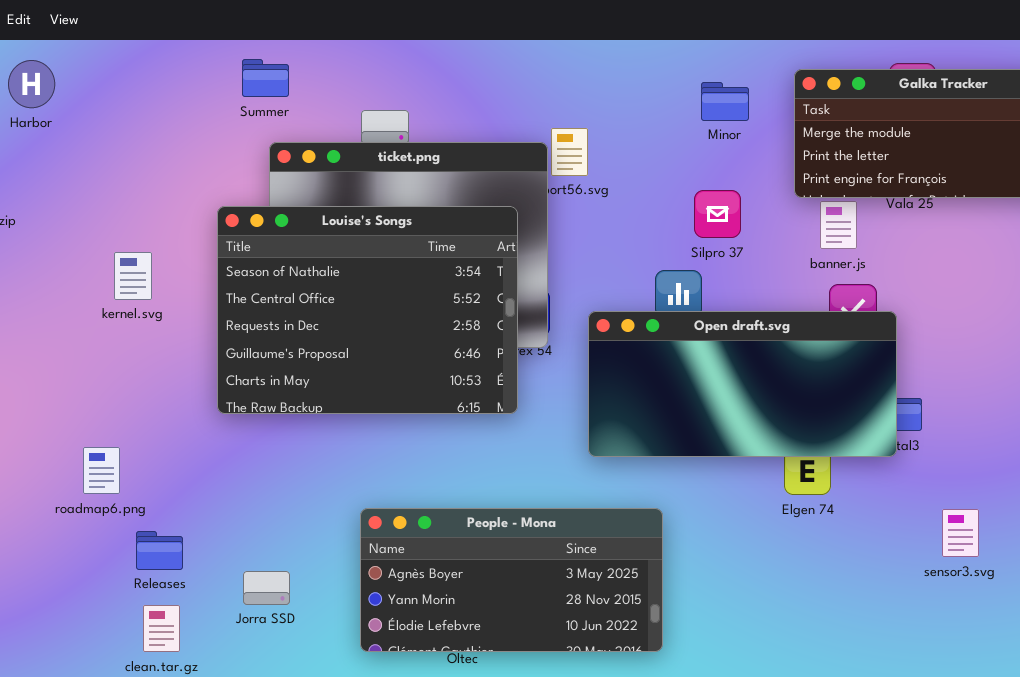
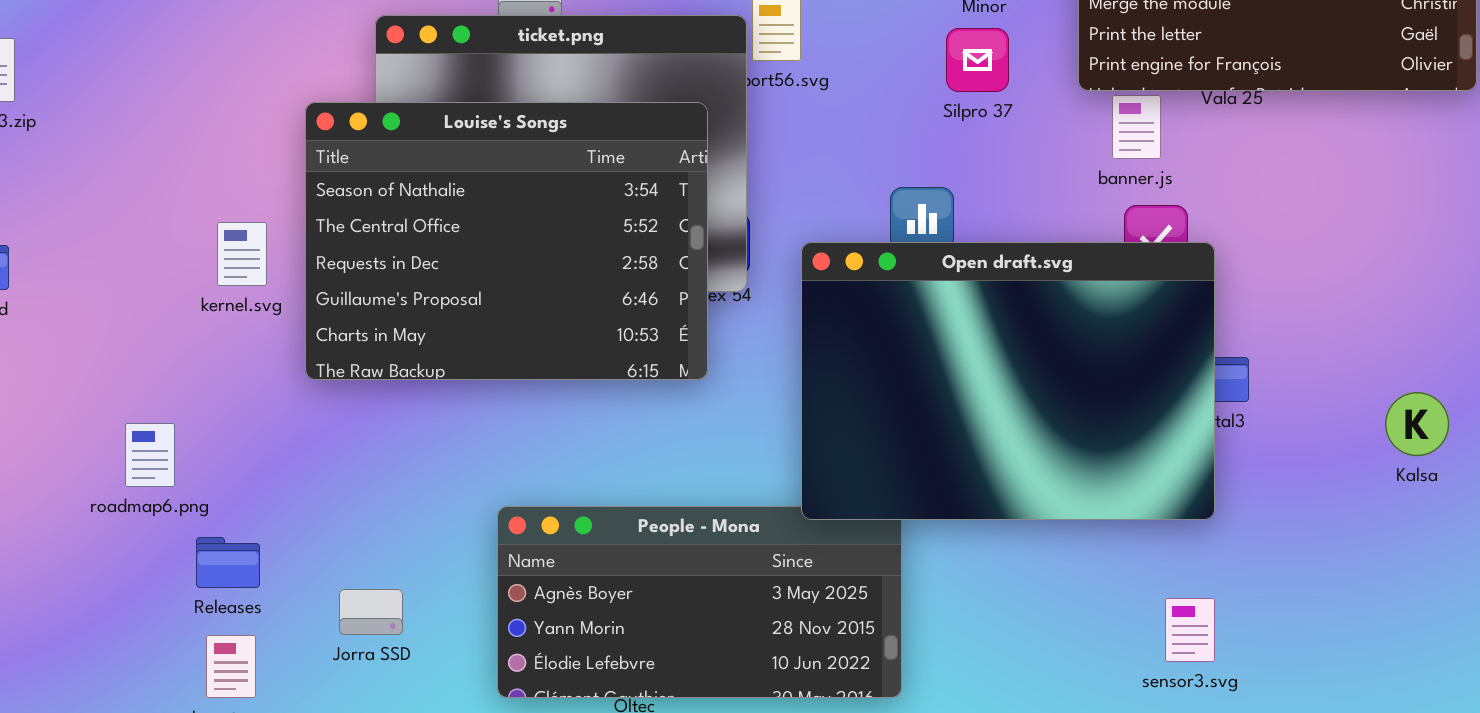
Silpro 37: [694,190,741,238] -> [946,28,1009,92], moved
kernel.svg: [114,252,152,300] -> [217,222,267,286], moved
Open draft.svg: [588,311,897,457] -> [801,242,1215,520], resized
sensor3.svg: [942,509,979,557] -> [1165,598,1215,662], moved

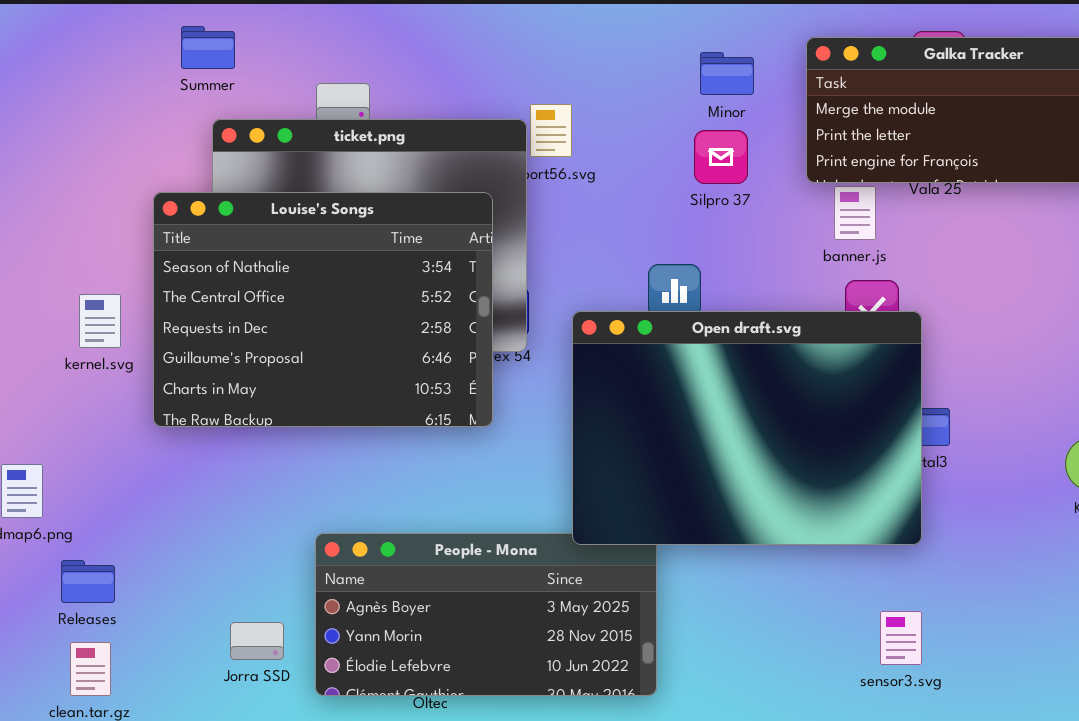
Jorra SSD: [339,589,403,635] -> [230,622,284,660], moved

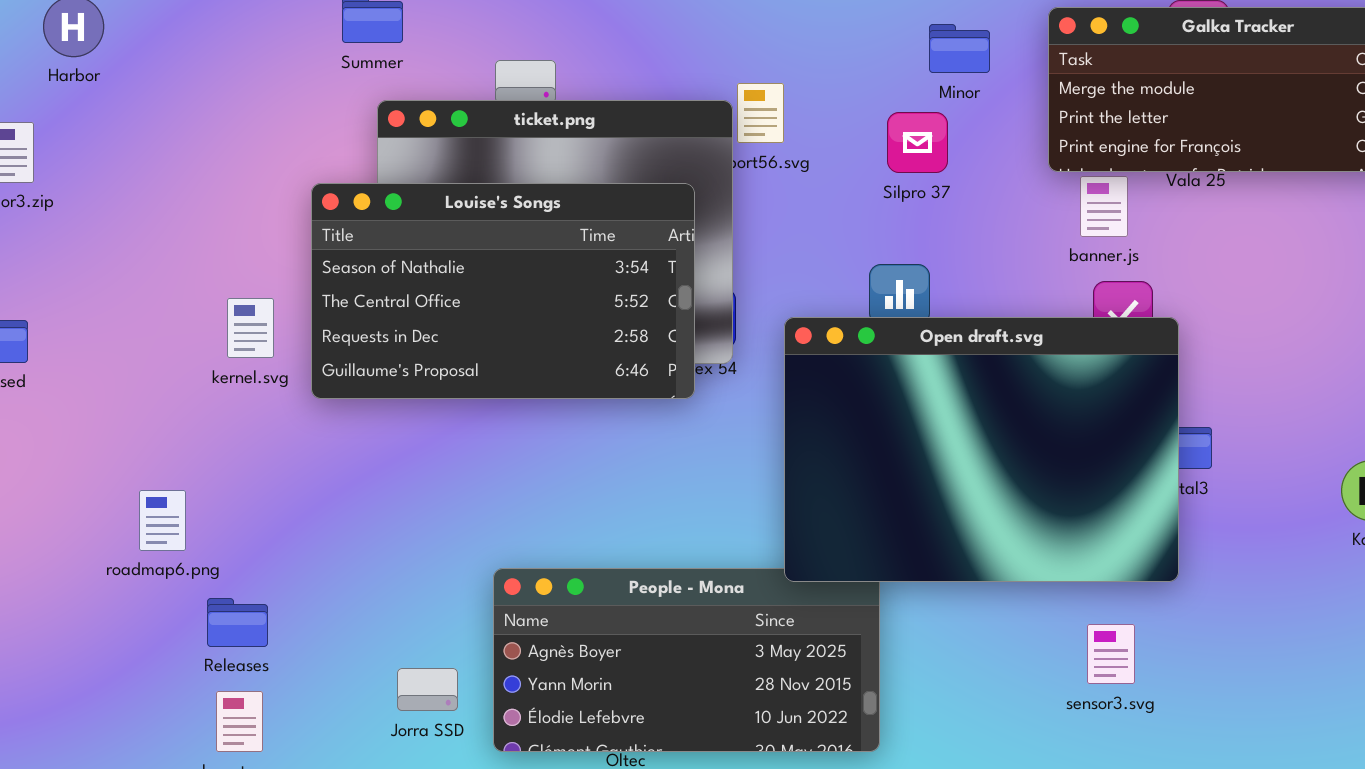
Silpro 37: [694,130,748,184] -> [887,112,948,173], moved
Louise's Songs: [153,192,493,427] -> [311,183,695,399], resized
sensor3.svg: [880,611,922,665] -> [1087,624,1135,684], moved

